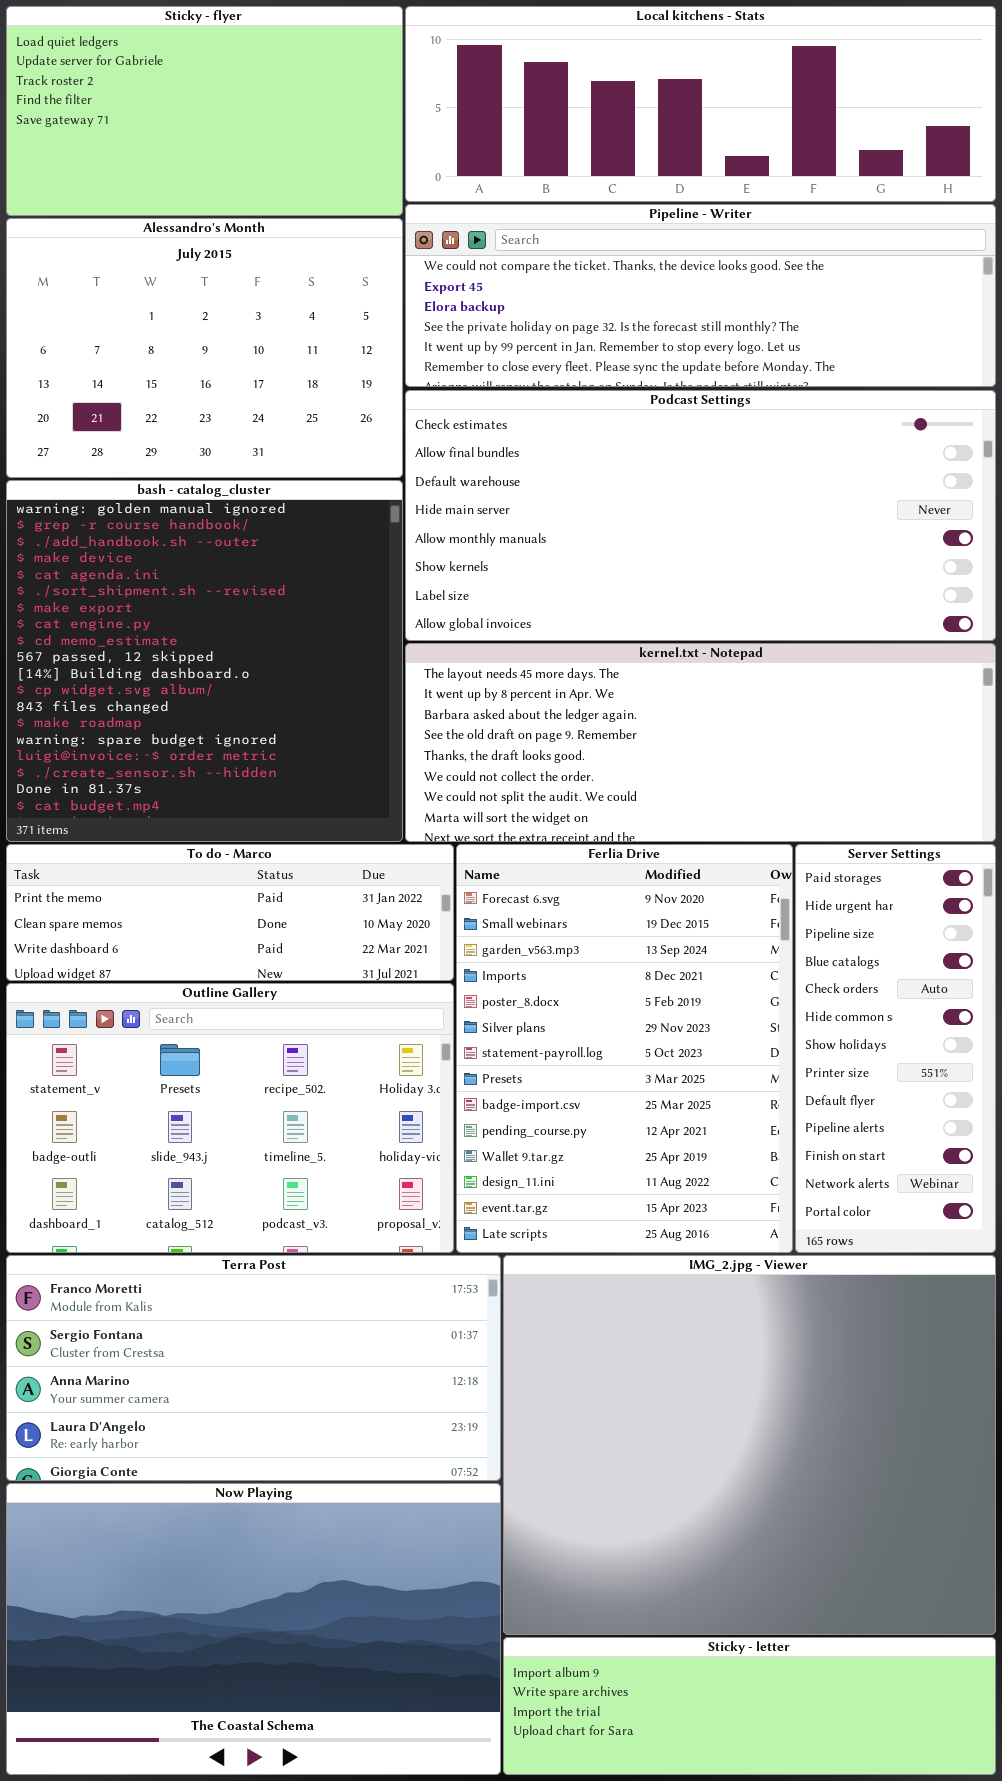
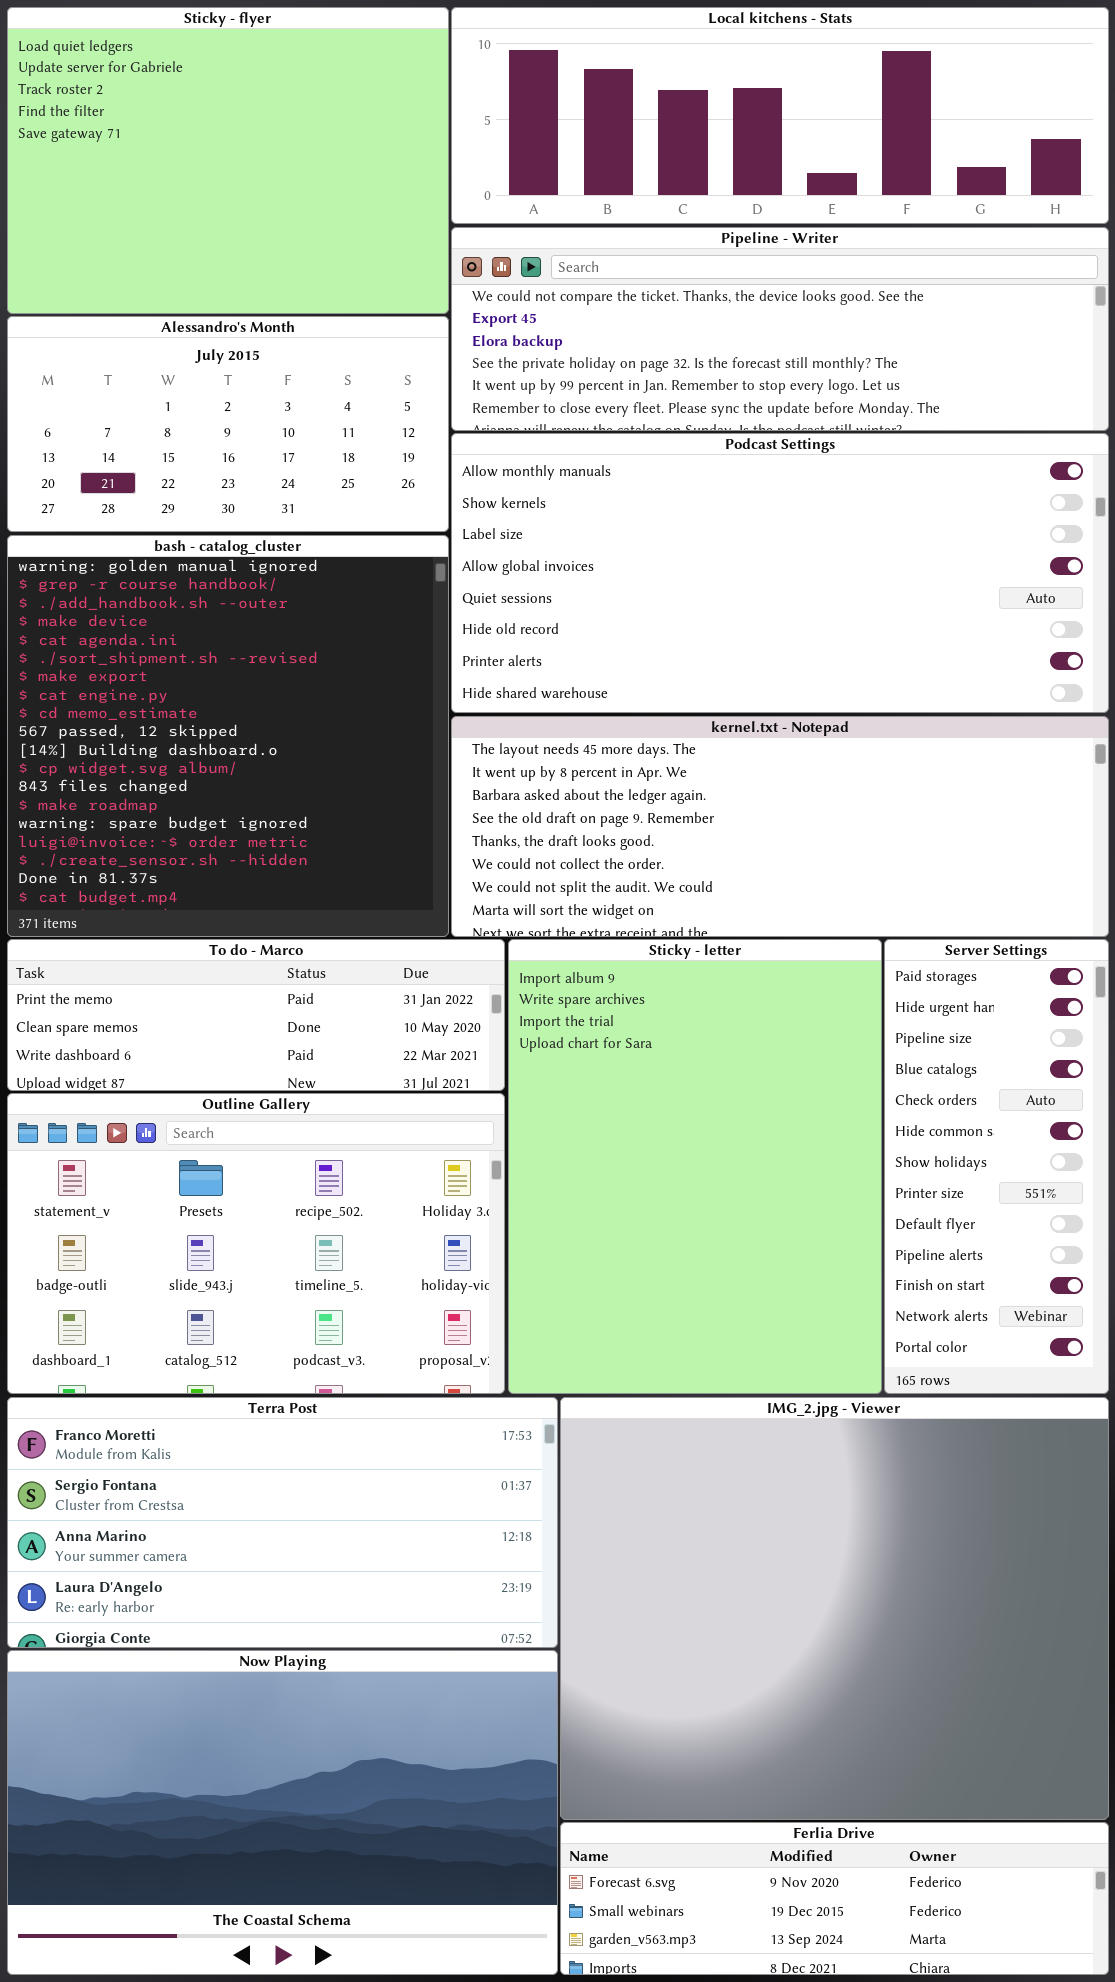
Sticky - flyer: [6,6,403,216] -> [7,7,449,314], resized
Alessandro's Month: [6,218,403,478] -> [7,316,449,532], resized
Podcast Settings: [405,390,996,641] -> [451,433,1109,713], scrolled down 4 rows
Ferlia Drive: [456,844,793,1253] -> [560,1822,1109,1975], moved, resized
Sticky - letter: [503,1637,996,1775] -> [508,939,882,1394], moved, resized

